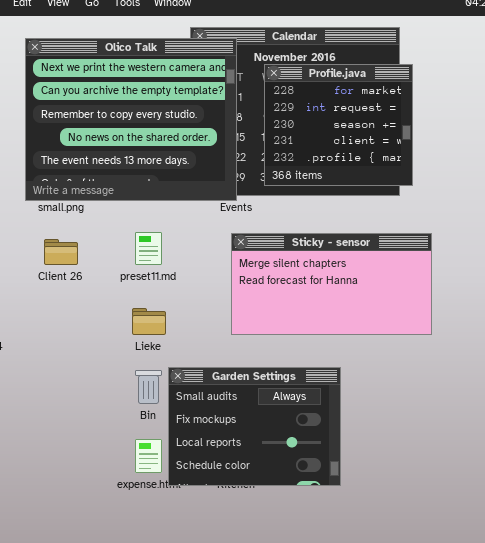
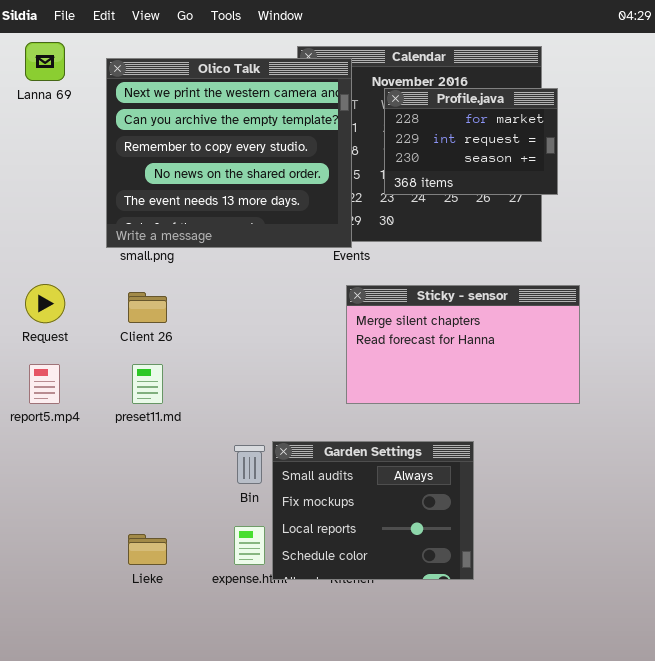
Profile.java: [264,64,413,186] -> [384,88,558,195], resized
preset11.md: [135,232,162,265] -> [132,364,163,404], moved
Lieke: [132,308,166,335] -> [128,534,167,565], moved

